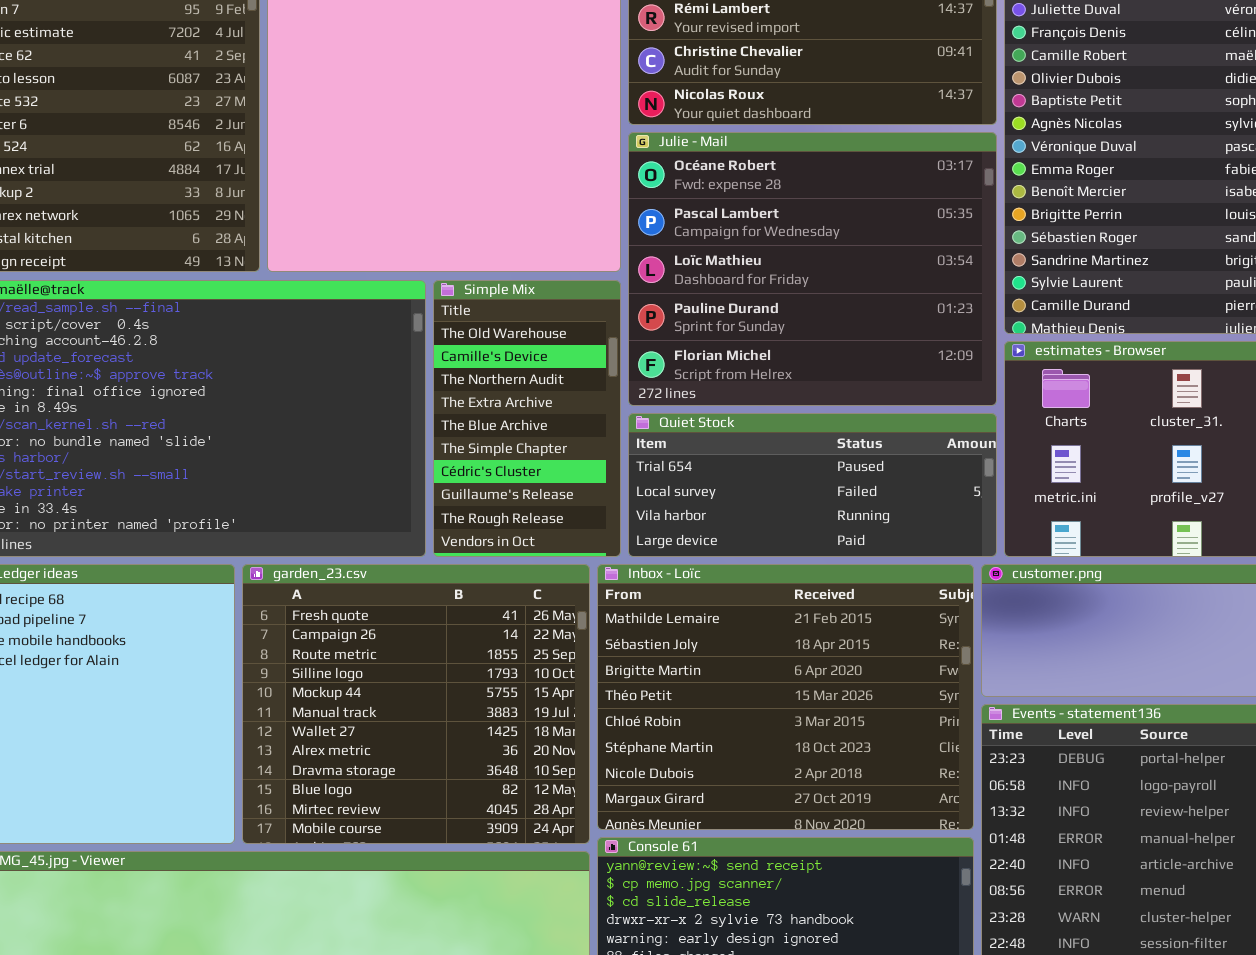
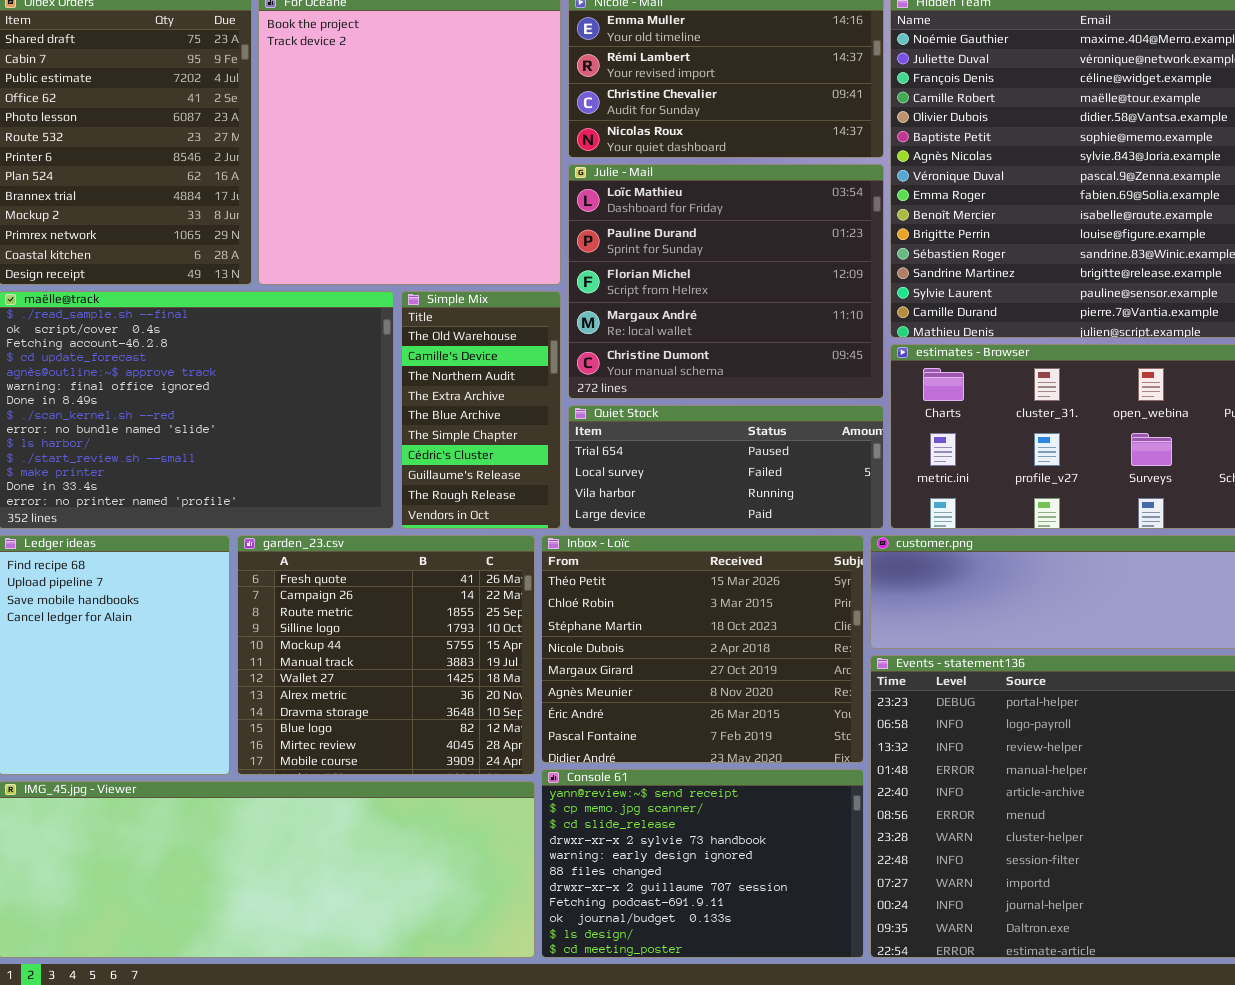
Julie - Mail: [628,132,997,406] -> [568,164,884,399], scrolled down 2 rows
Inbox - Loïc: [597,564,974,830] -> [541,535,864,763], scrolled down 3 rows

